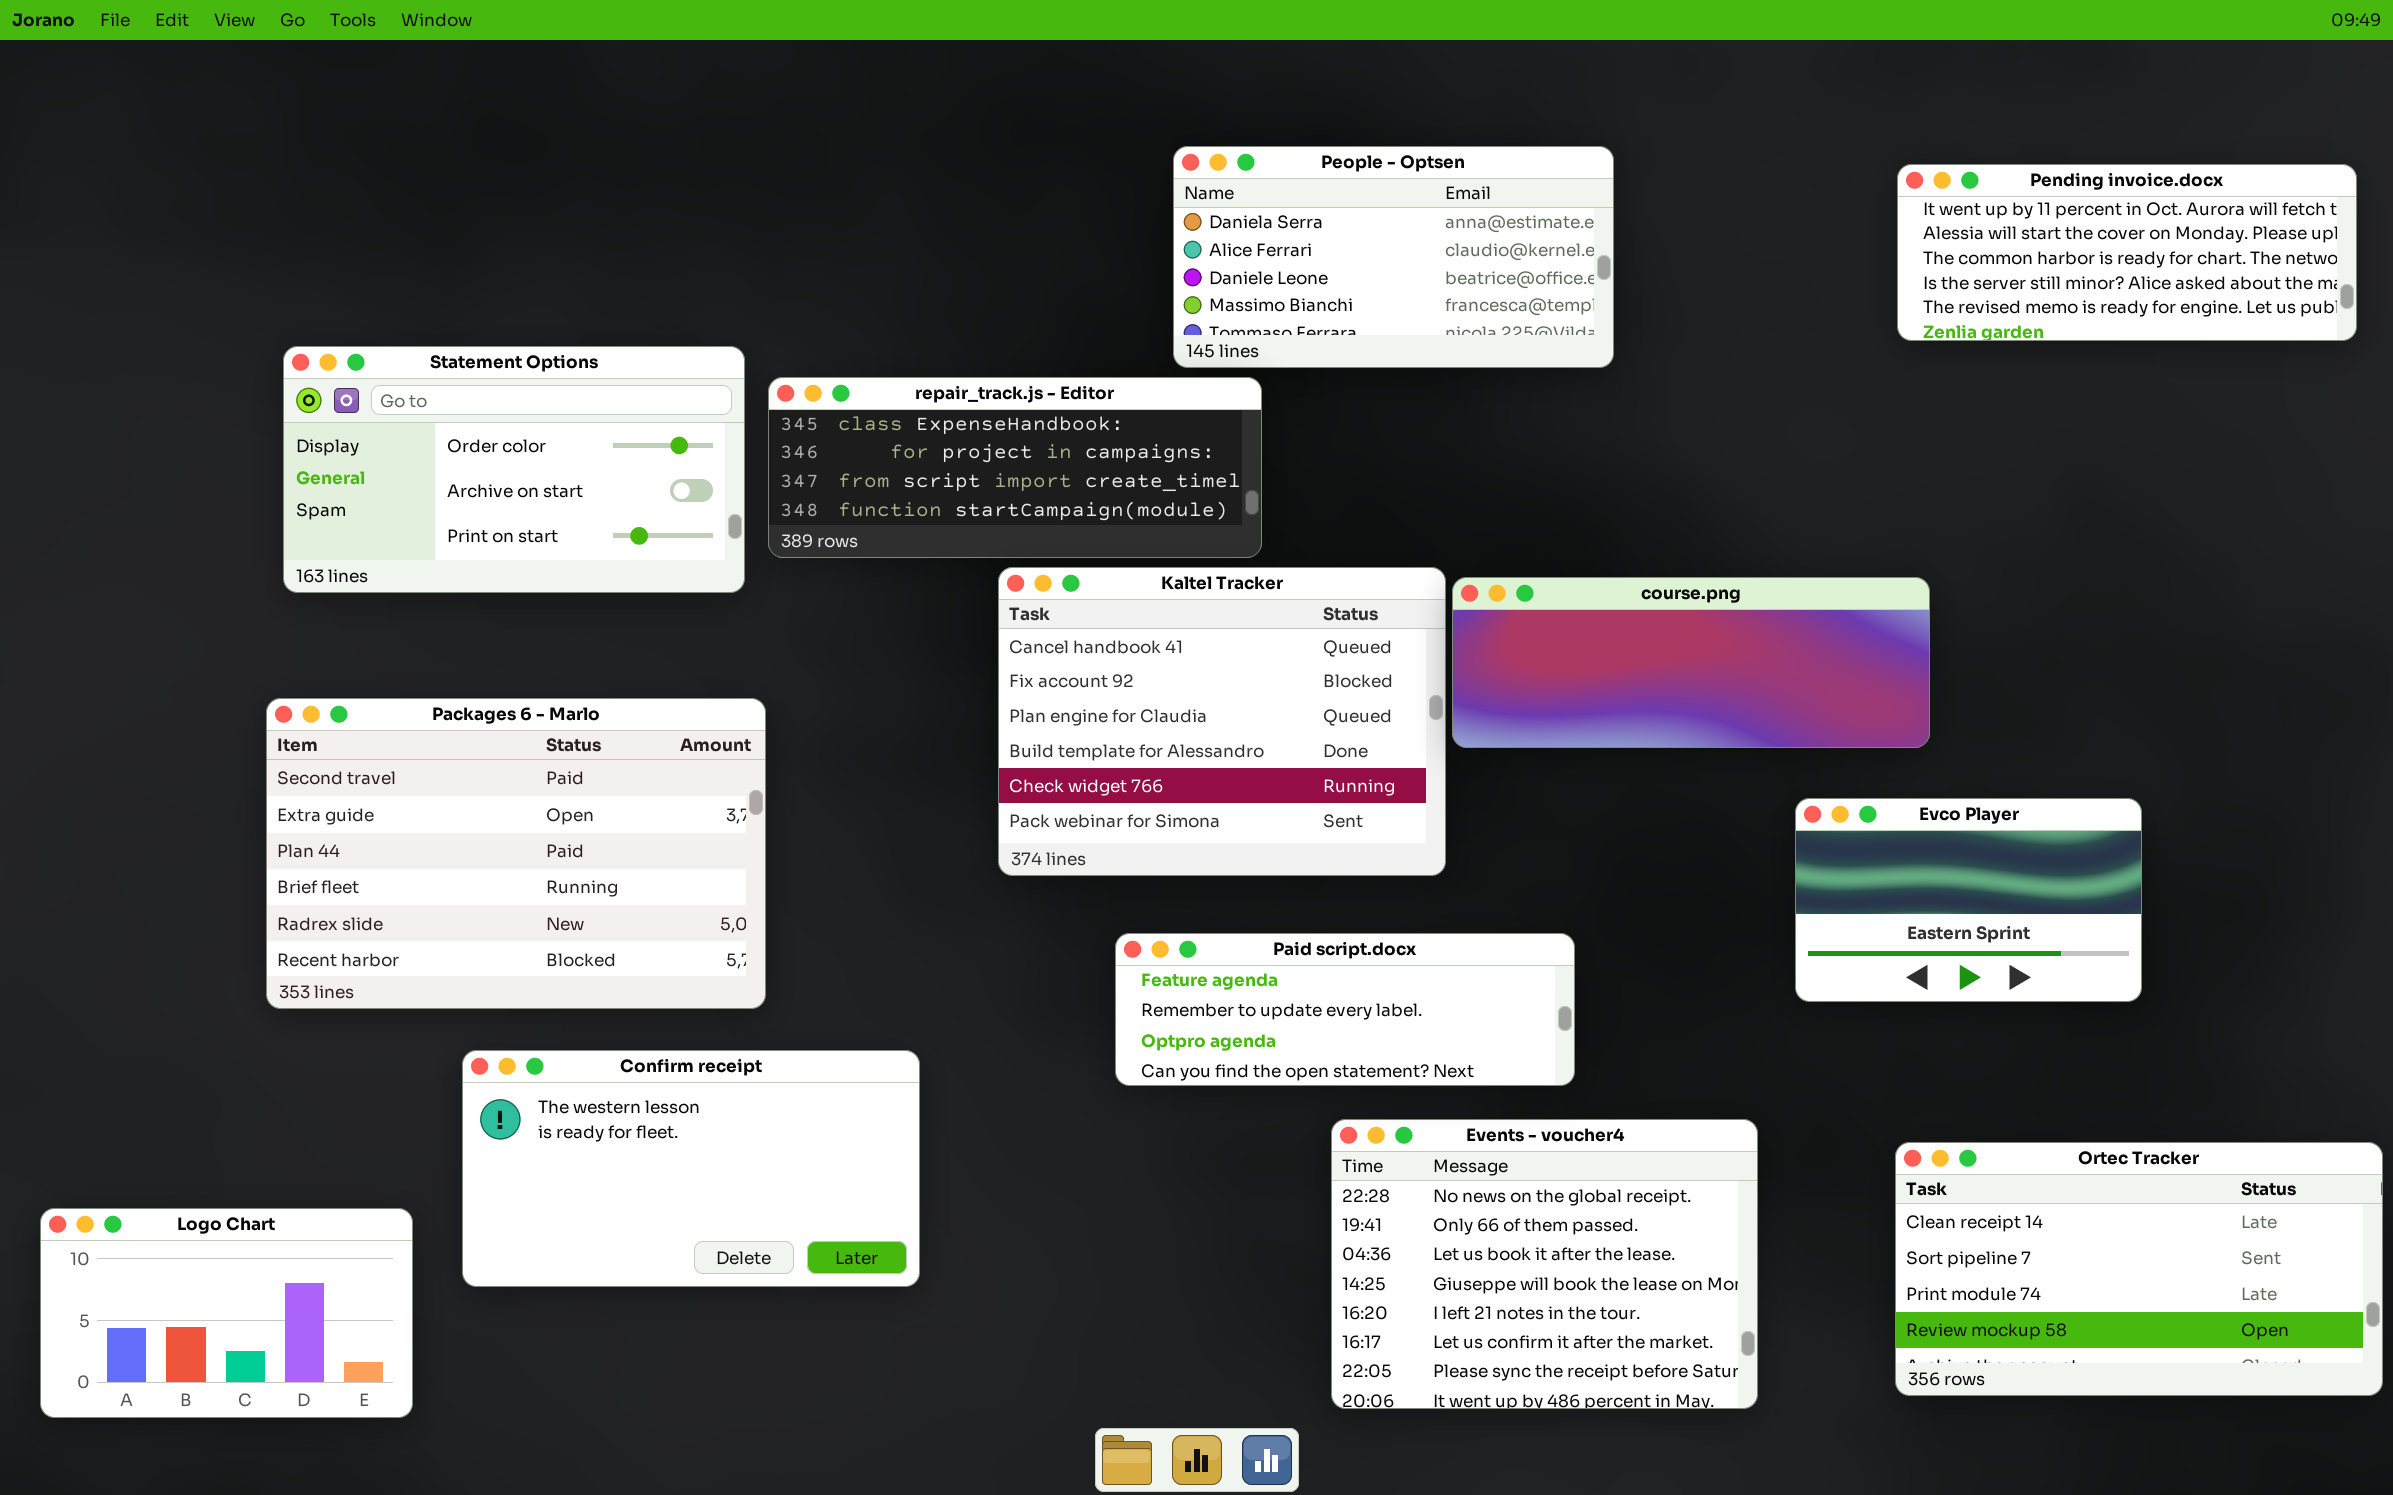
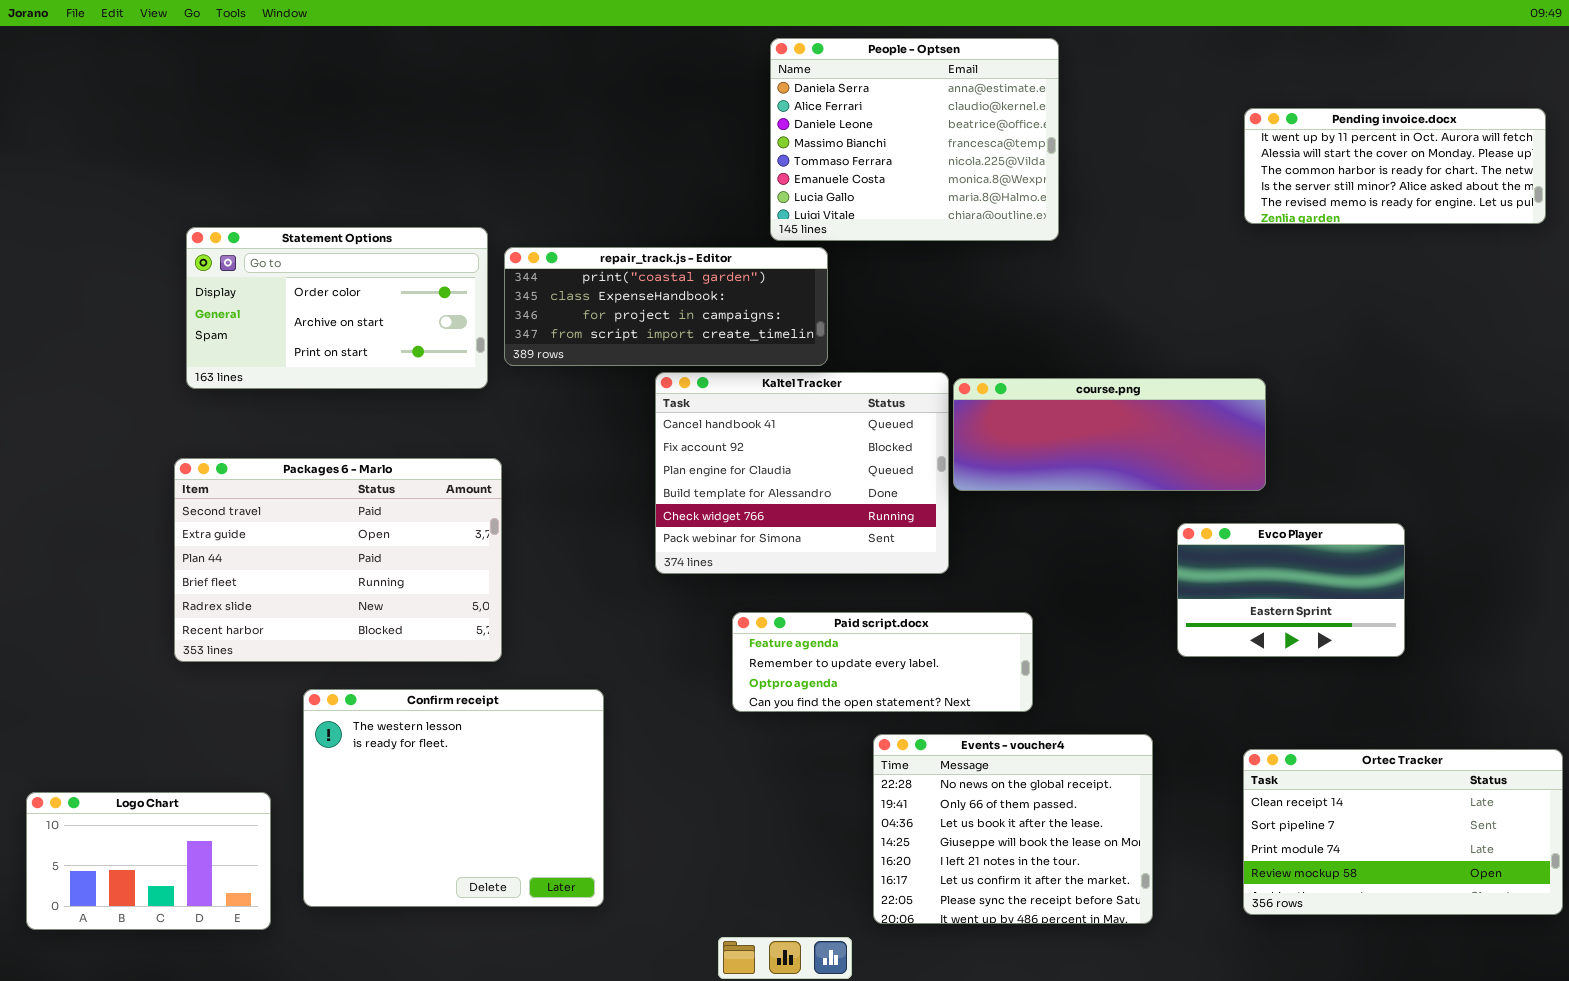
People - Optsen: [1173,146,1614,368] -> [770,38,1059,241], resized
repair_track.js - Editor: [768,377,1262,558] -> [504,247,828,366], scrolled up 1 row
Confirm receipt: [462,1050,920,1287] -> [303,689,604,907], resized

